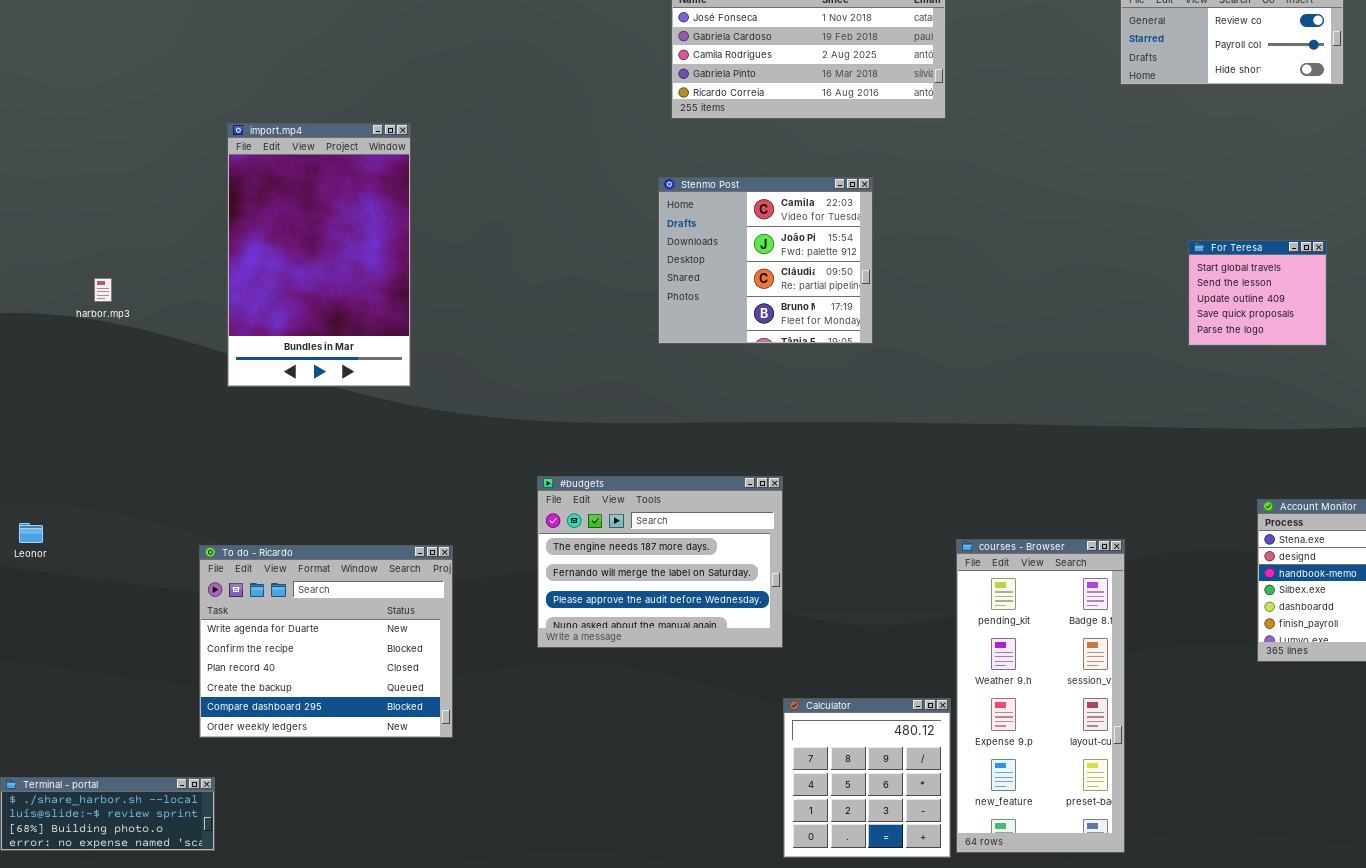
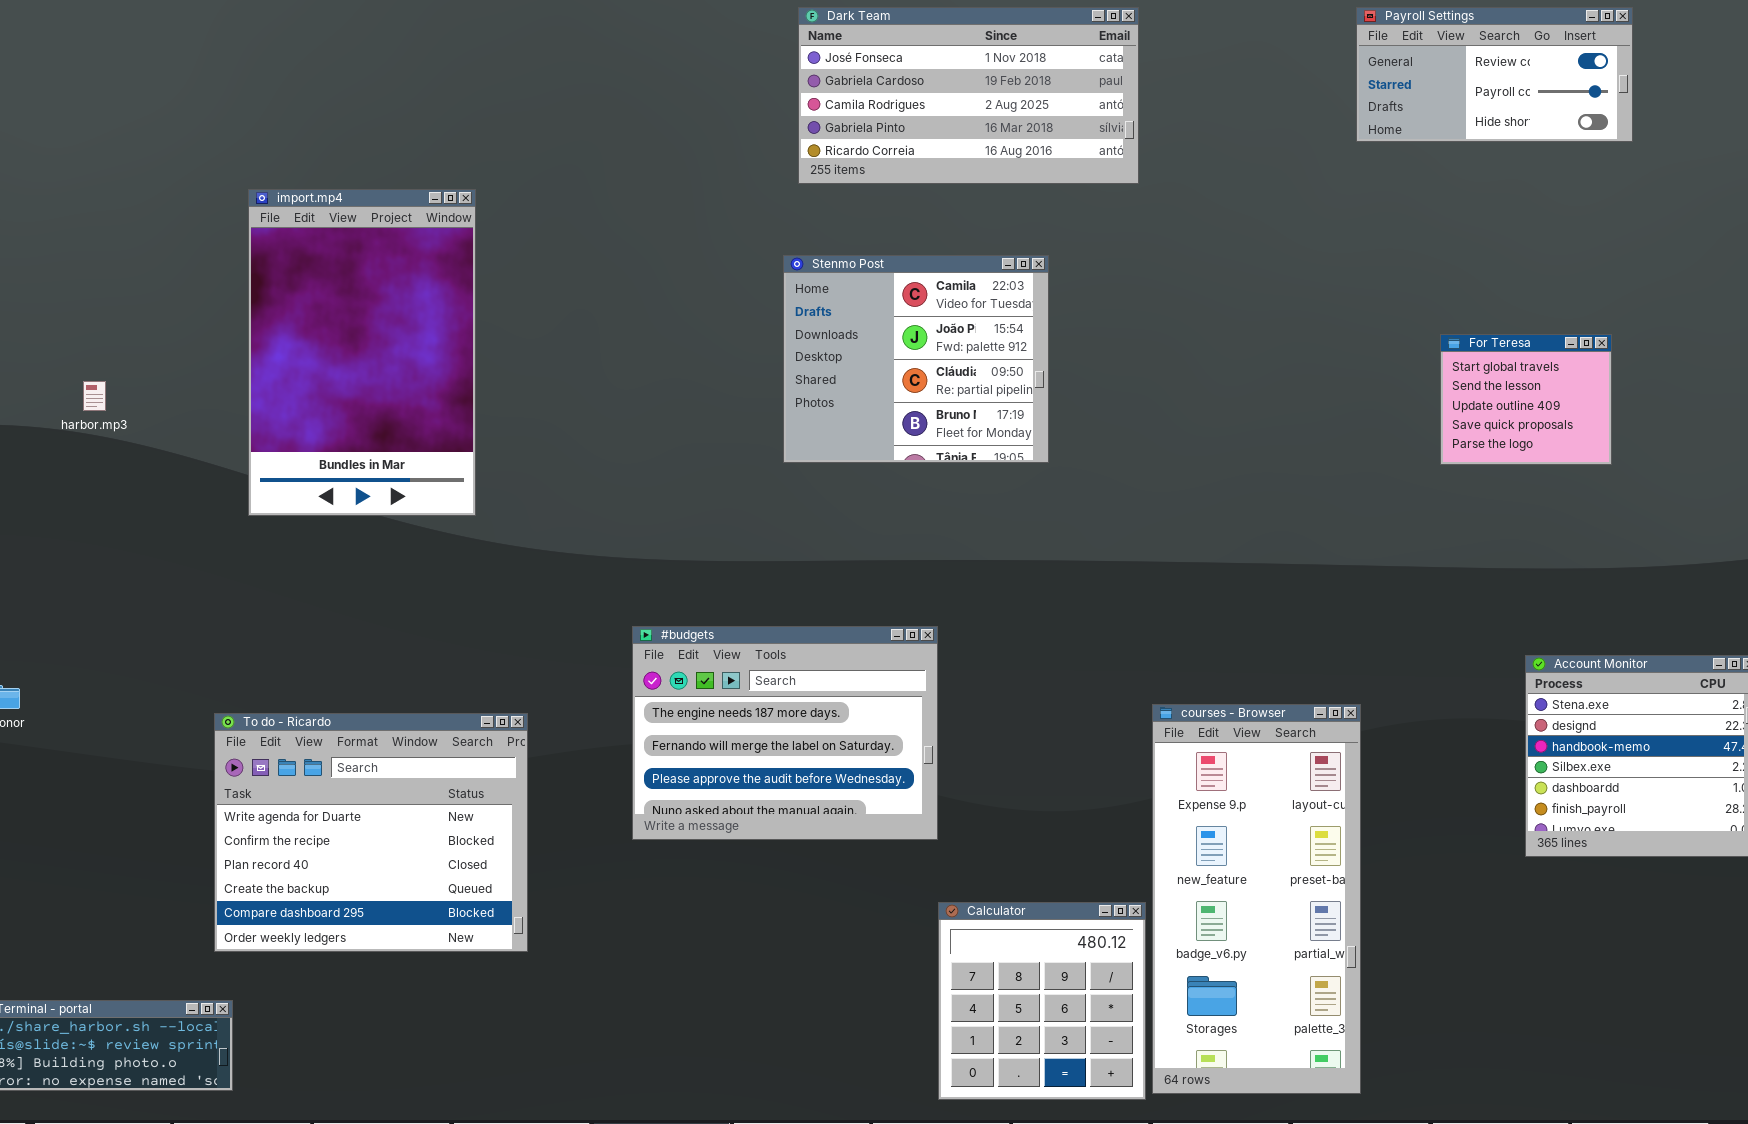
courses - Browser: [956,539,1125,853] -> [1152,704,1361,1094], scrolled down 2 rows

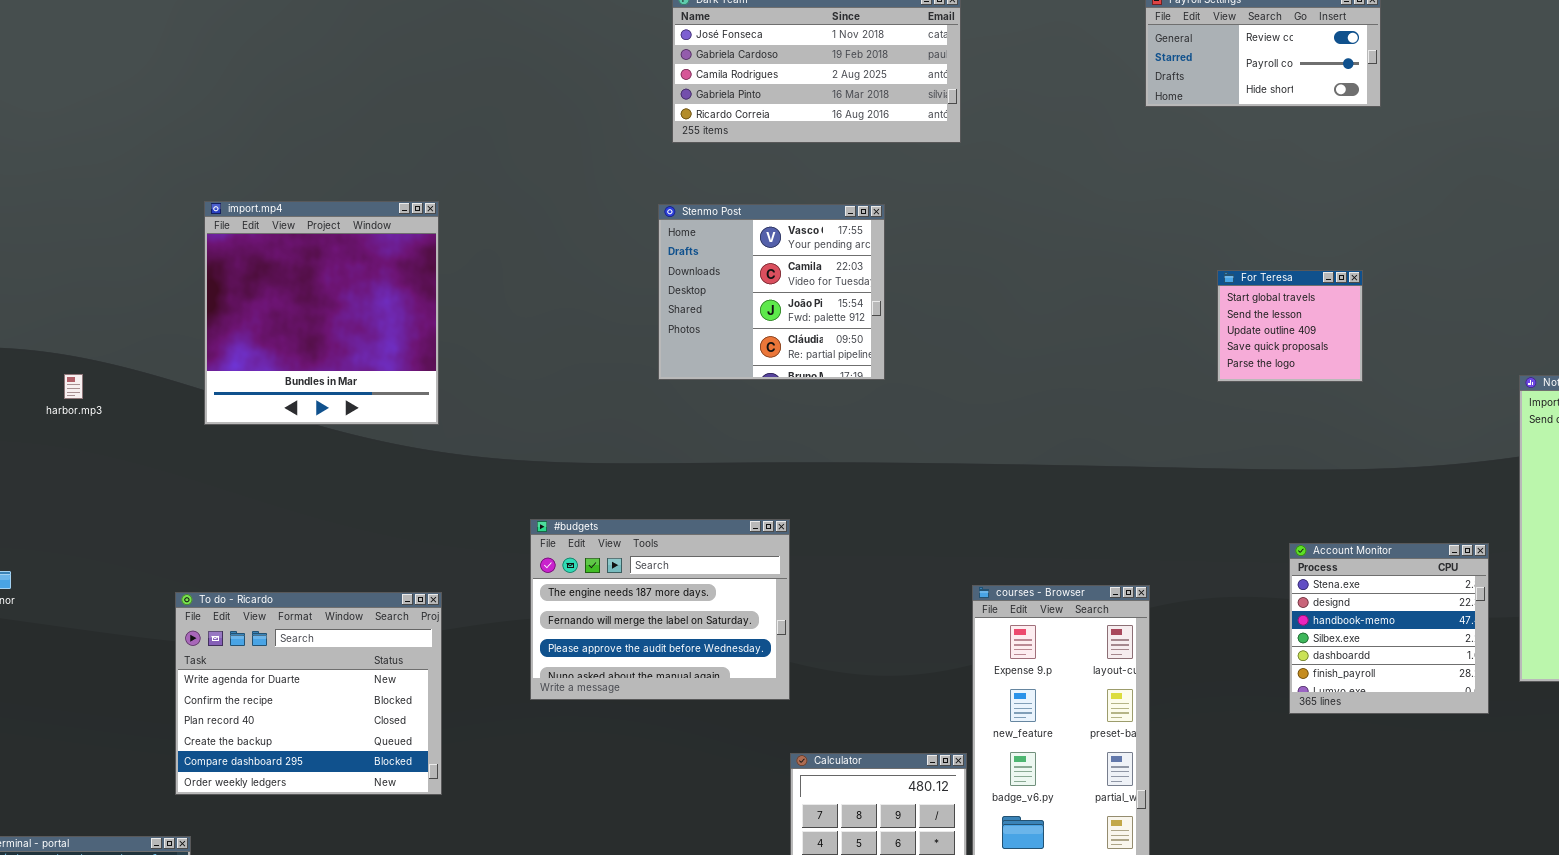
import.mp4: [248,189,476,516] -> [204,201,439,425], resized
Stenmo Post: [783,255,1049,463] -> [658,204,885,380], scrolled up 1 row
harbor.mp3: [83,381,106,411] -> [64,374,83,399], moved

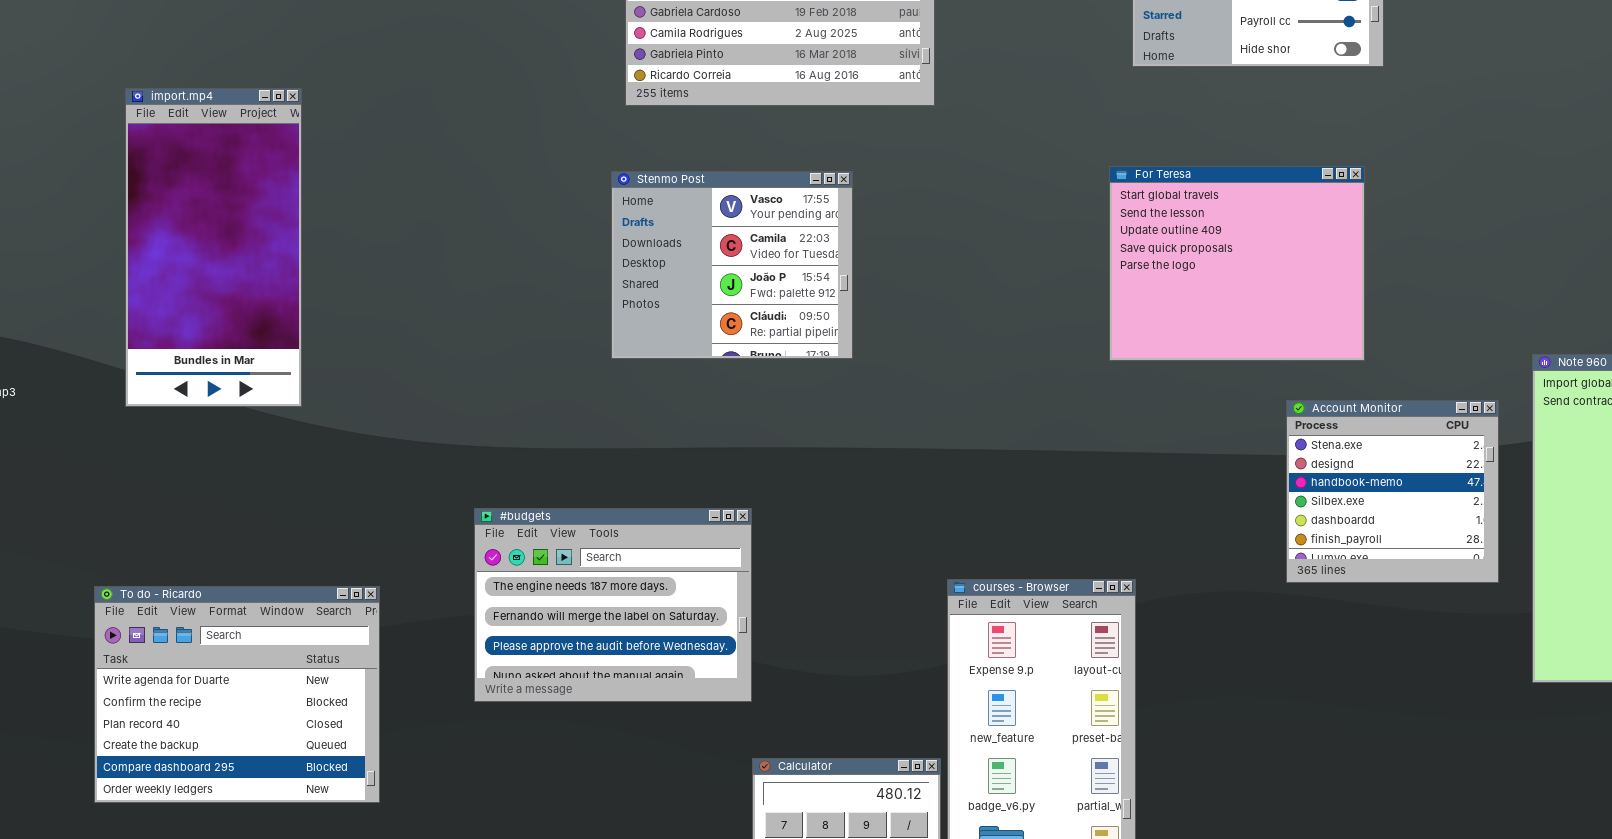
import.mp4: [204,201,439,425] -> [125,88,302,407], resized
For Teresa: [1217,270,1363,382] -> [1109,166,1365,361], resized
Account Monitor: [1289,543,1489,714] -> [1286,400,1499,583], moved

